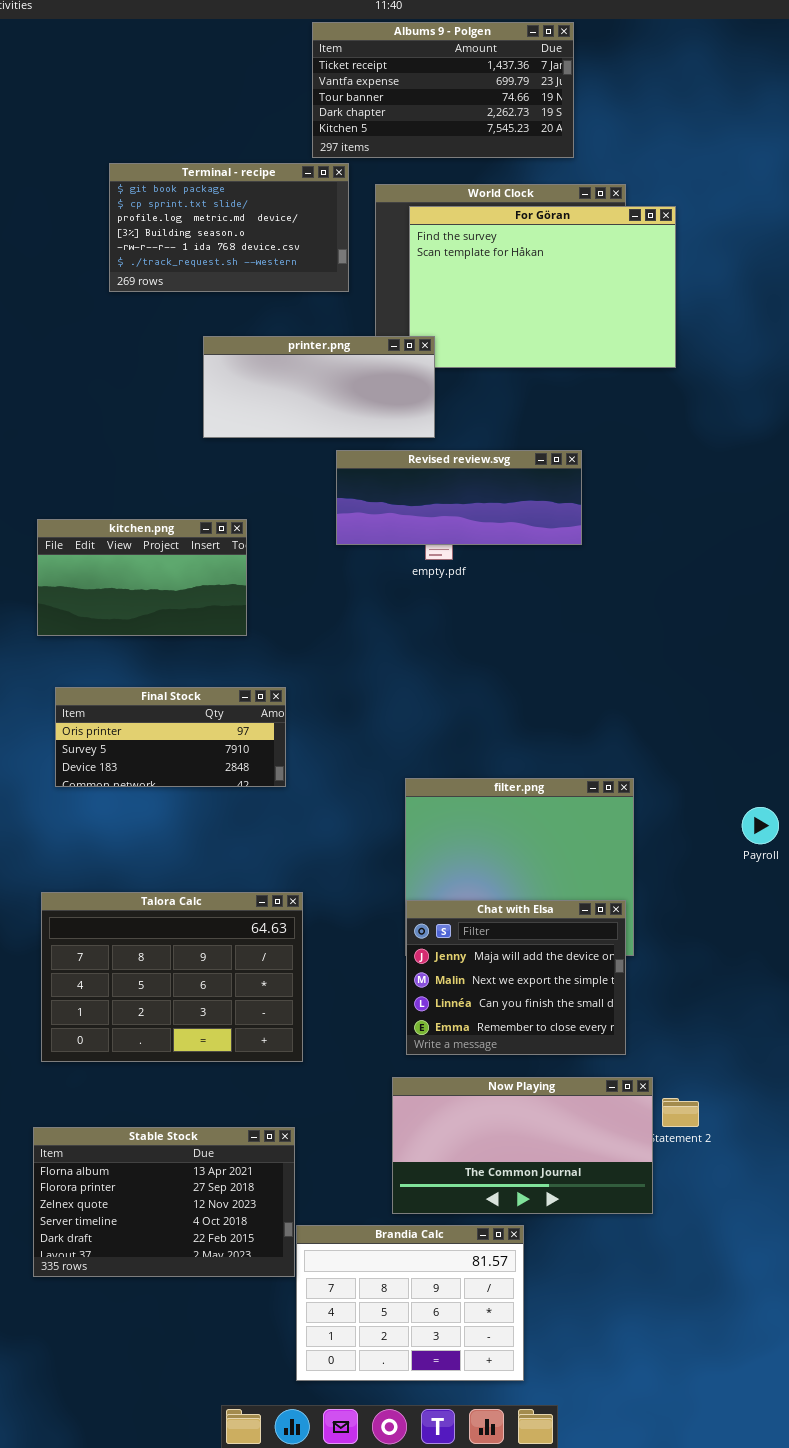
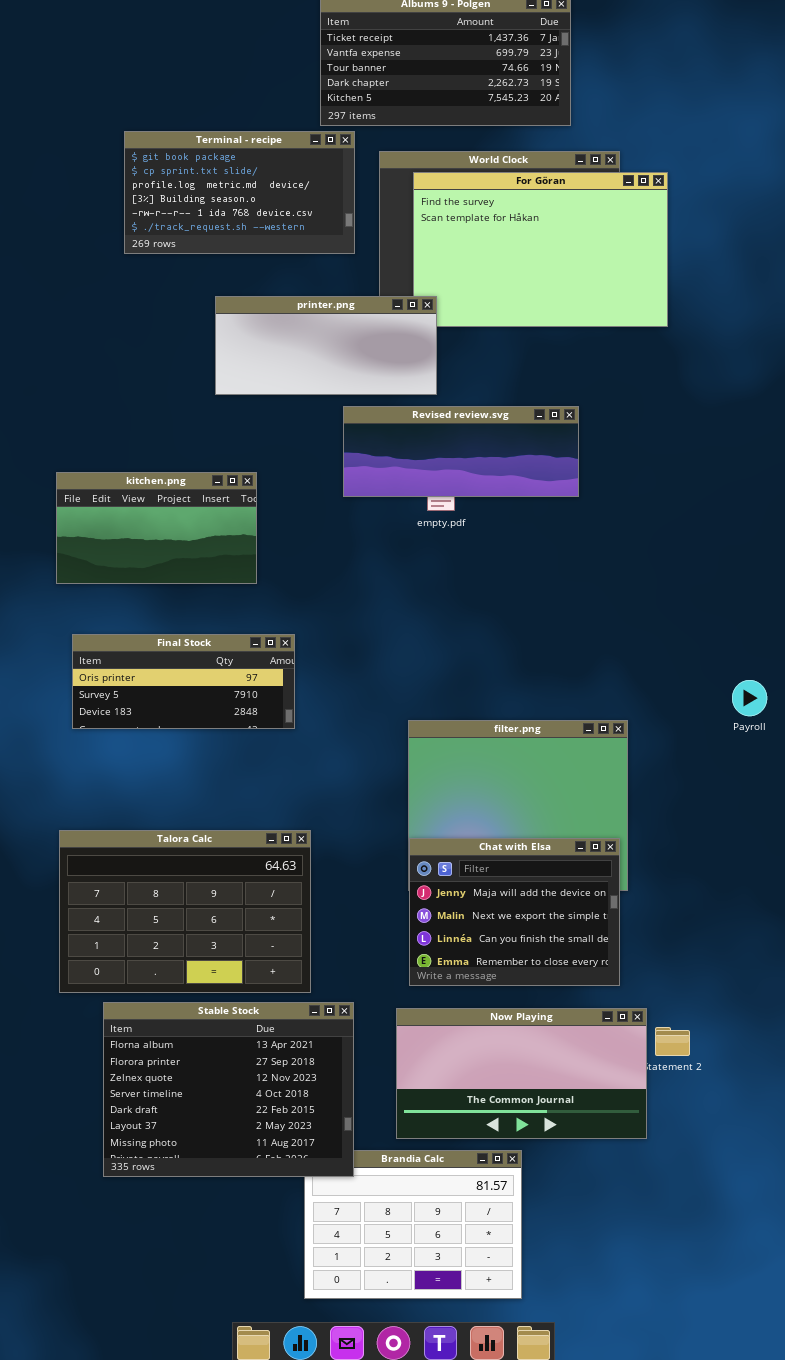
Payroll: [742,807,779,844] -> [732,680,767,716], moved
Stable Stock: [33,1127,295,1277] -> [103,1002,354,1177], moved, resized

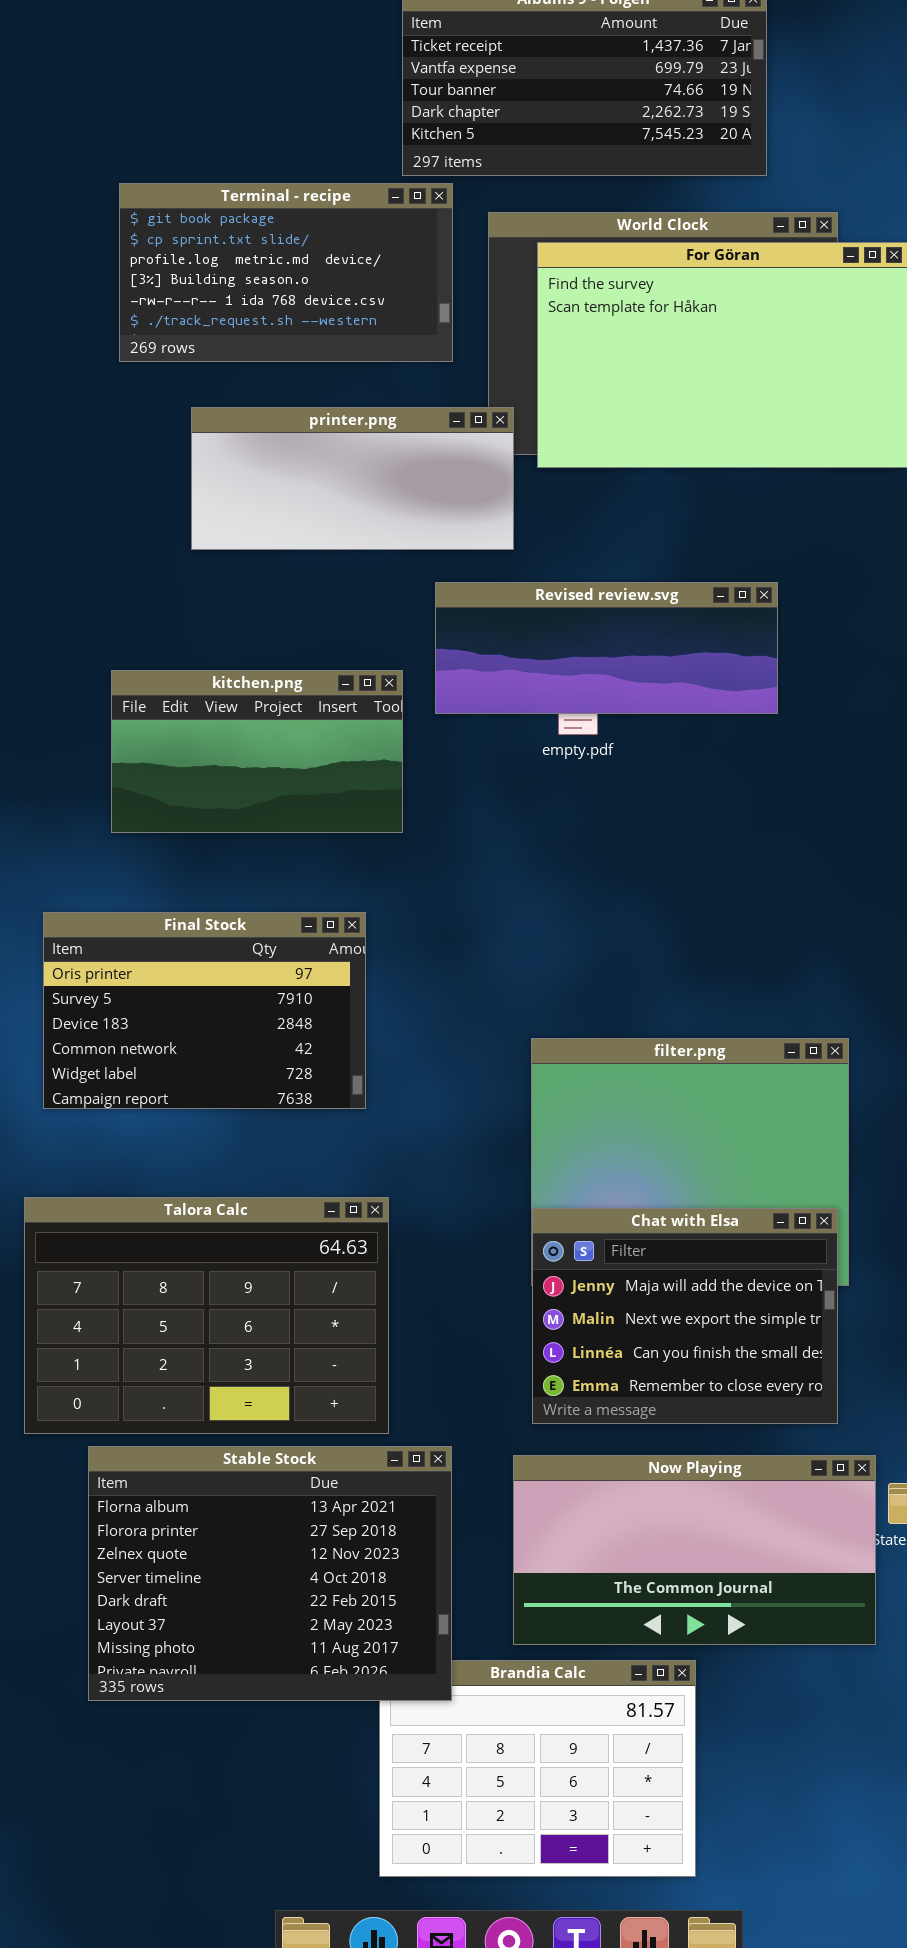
printer.png: [215,296,437,395] -> [191,407,514,550], moved
kitchen.png: [56,472,257,584] -> [111,670,403,833], moved
Final Stock: [72,634,295,729] -> [43,912,366,1109], resized

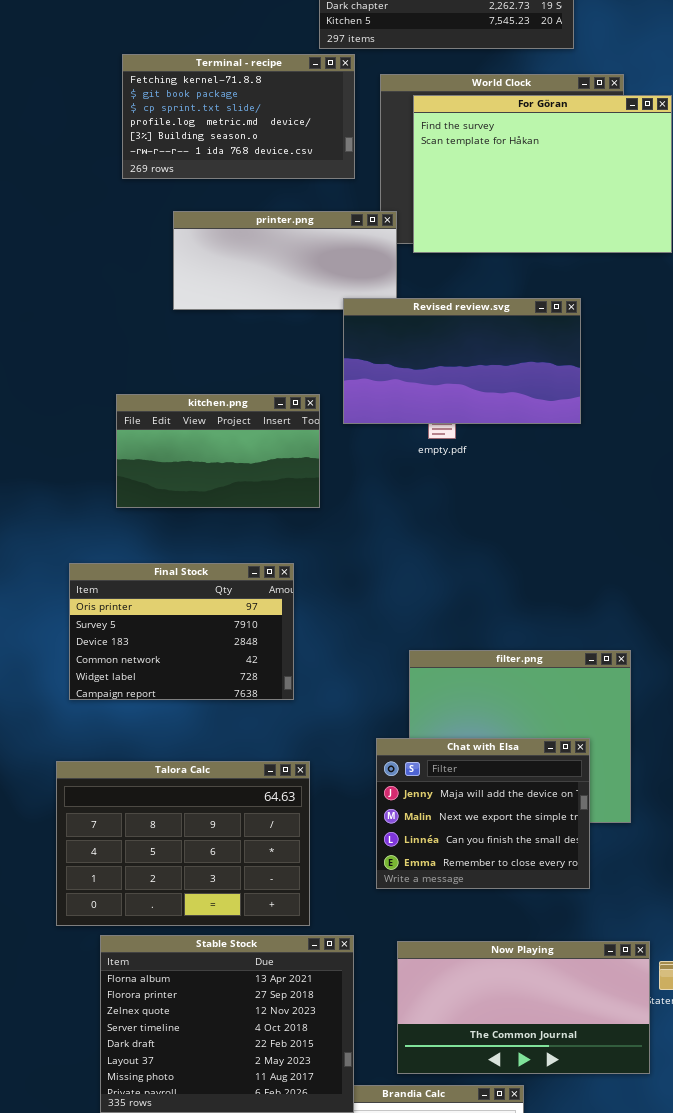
Terminal - recipe: [119,183,453,362] -> [122,54,355,179], scrolled up 1 row
Revised review.svg: [435,582,778,714] -> [343,298,581,424], resized
Chat with Elsa: [532,1208,838,1424] -> [376,738,590,889], moved

